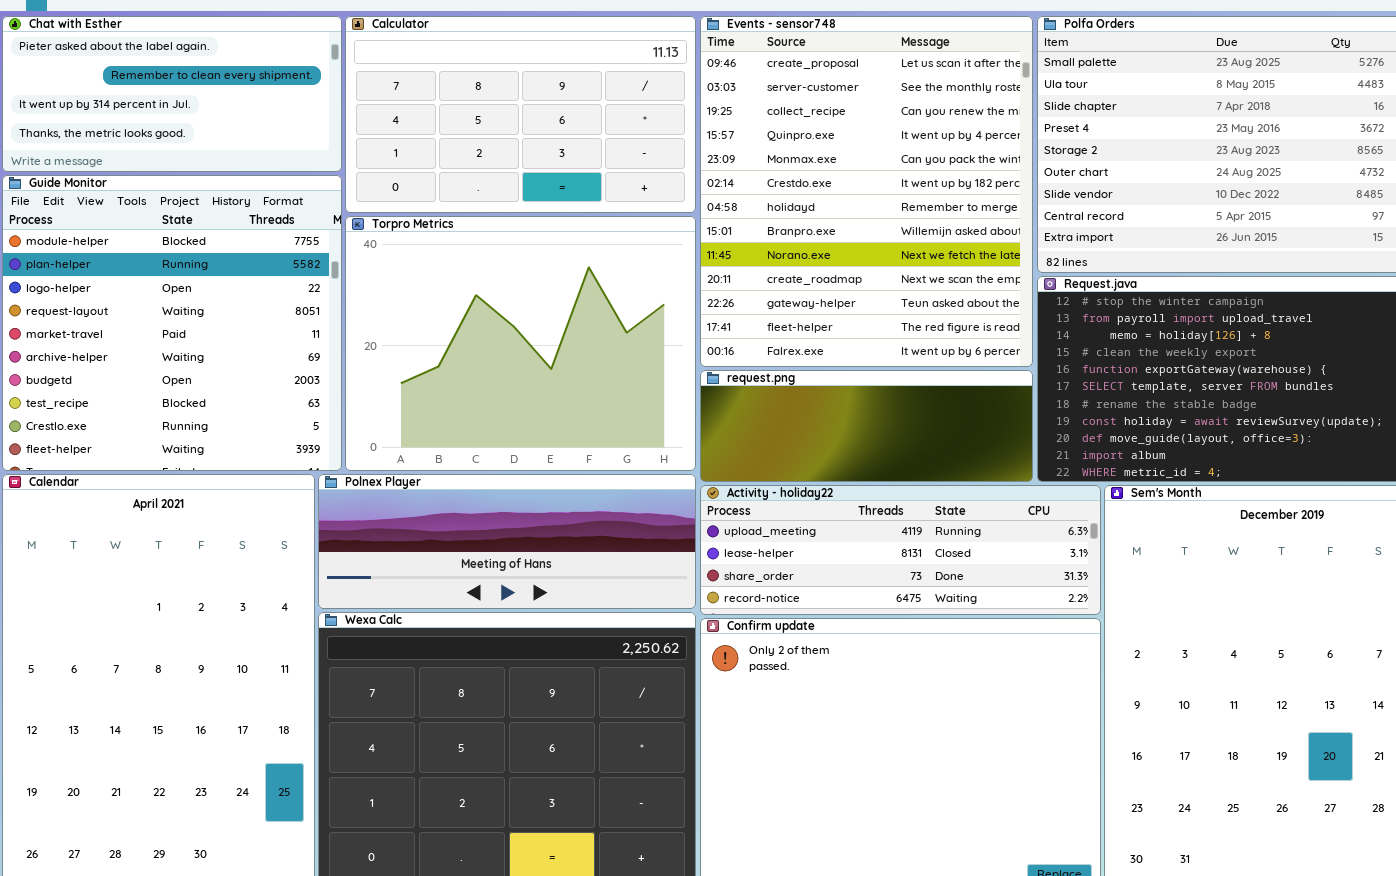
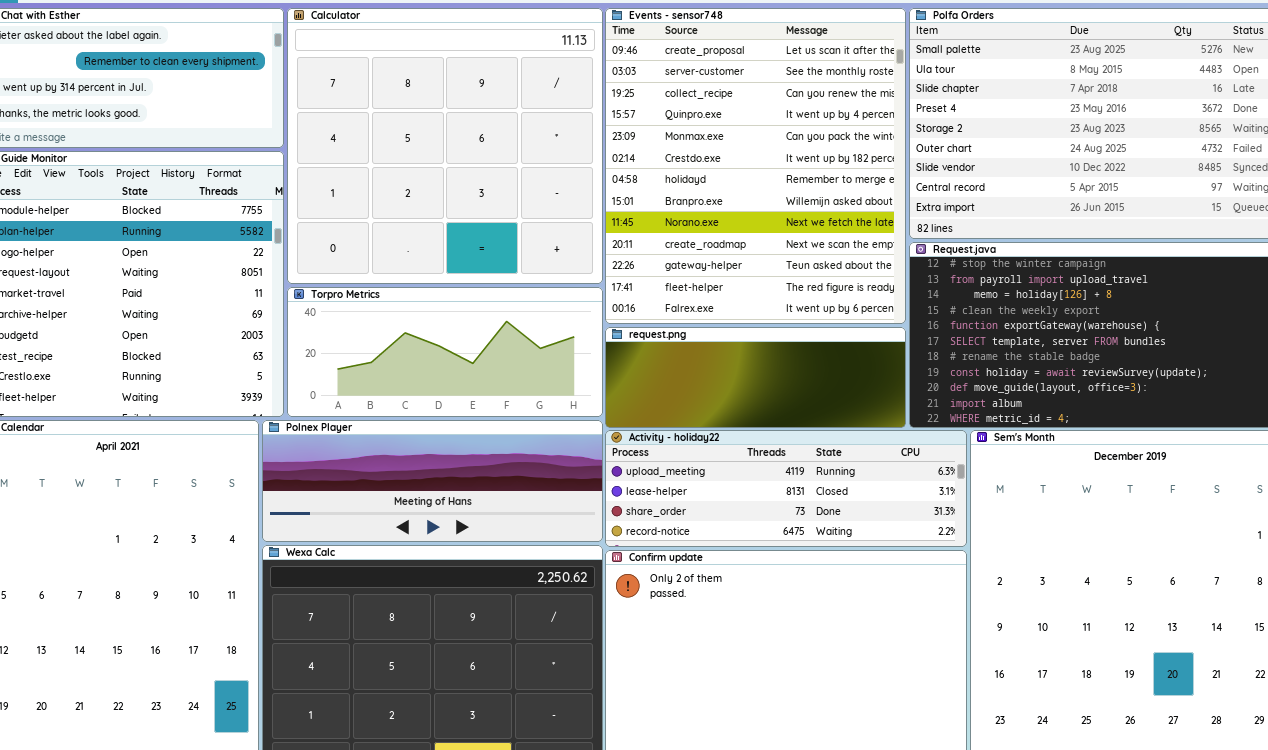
Calculator: [345,16,696,213] -> [287,8,603,284], resized
Torpro Metrics: [345,216,696,471] -> [287,287,603,417], resized

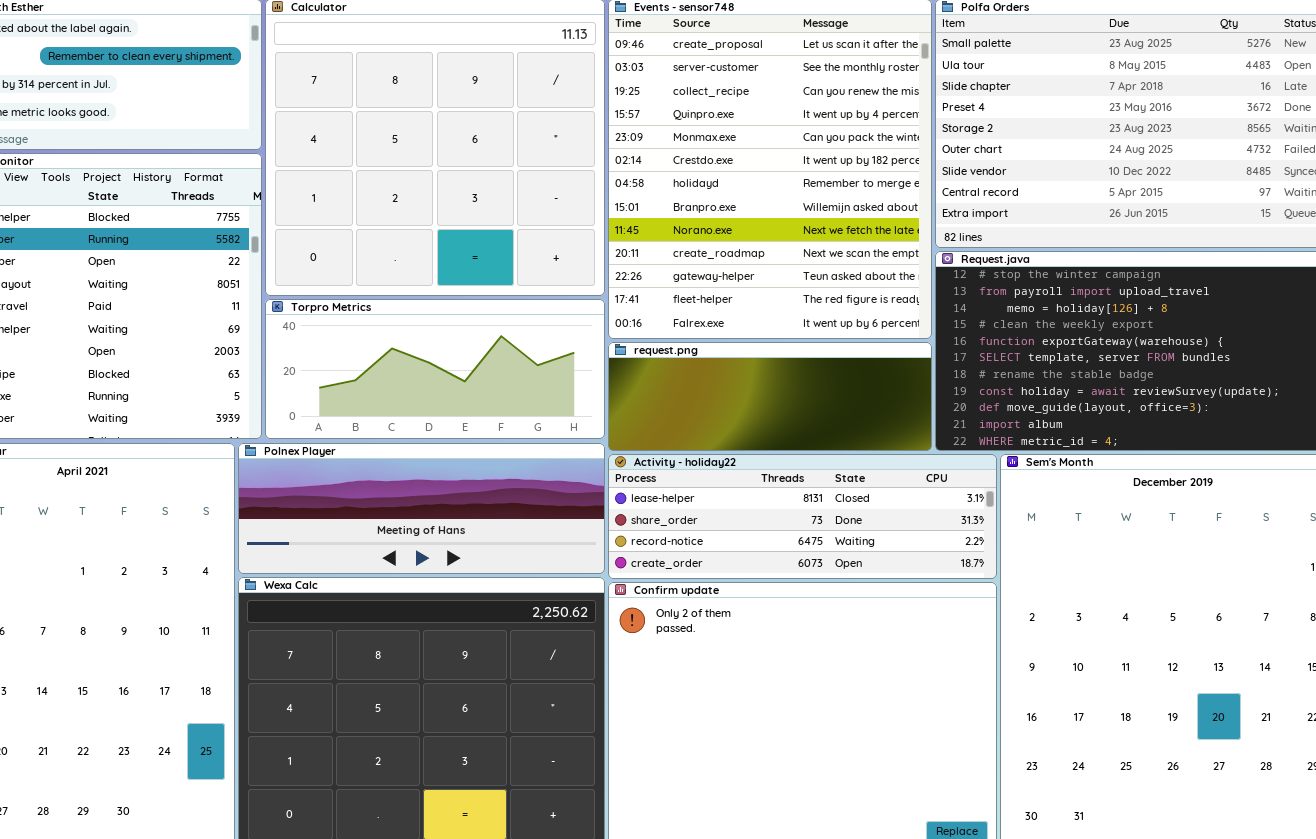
Activity - holiday22: [605,430,967,547] -> [608,454,997,579], scrolled down 1 row

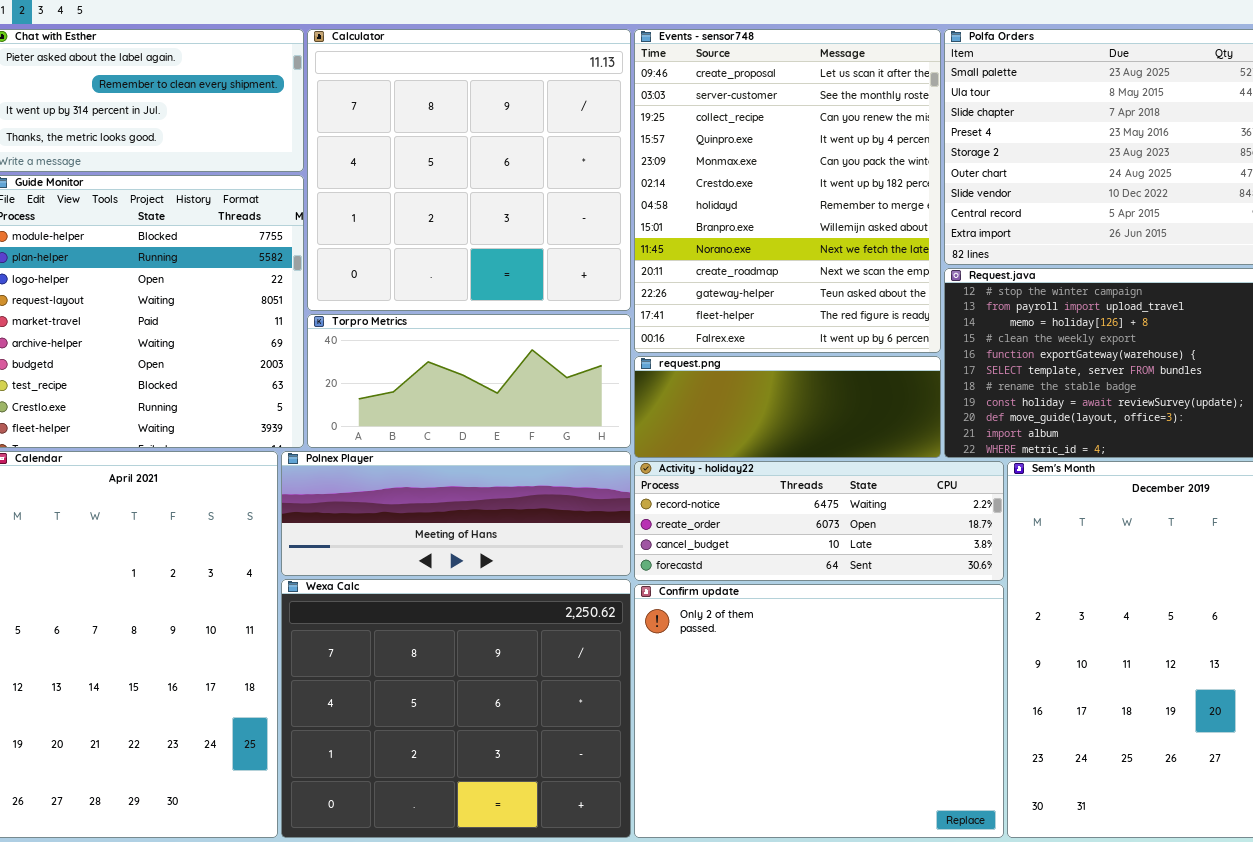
Activity - holiday22: [608,454,997,579] -> [634,461,1004,581], scrolled down 2 rows

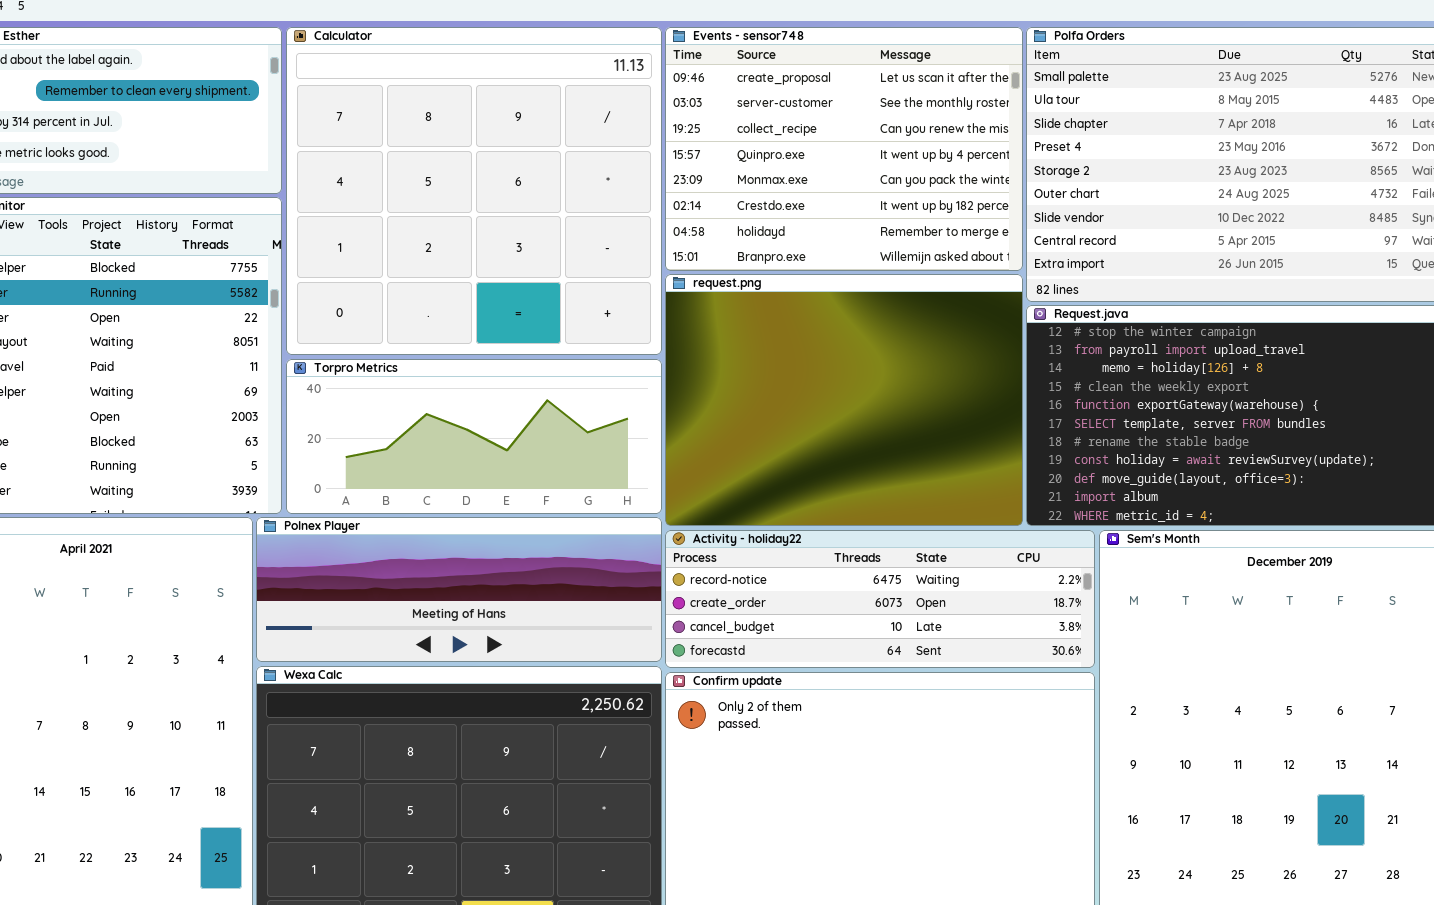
Events - sensor748: [634,29,941,353] -> [665,27,1023,271], resized
request.png: [634,356,941,458] -> [665,274,1023,526], resized

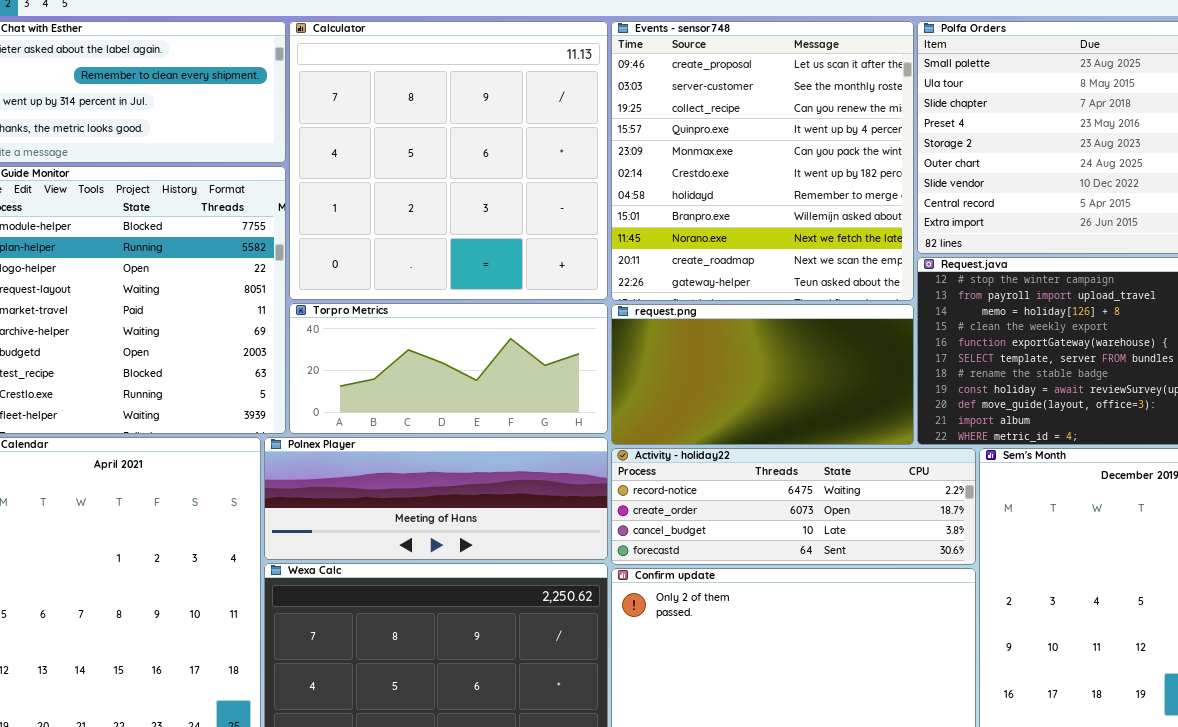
Events - sensor748: [665,27,1023,271] -> [611,21,914,301], resized
request.png: [665,274,1023,526] -> [611,304,914,445], resized

